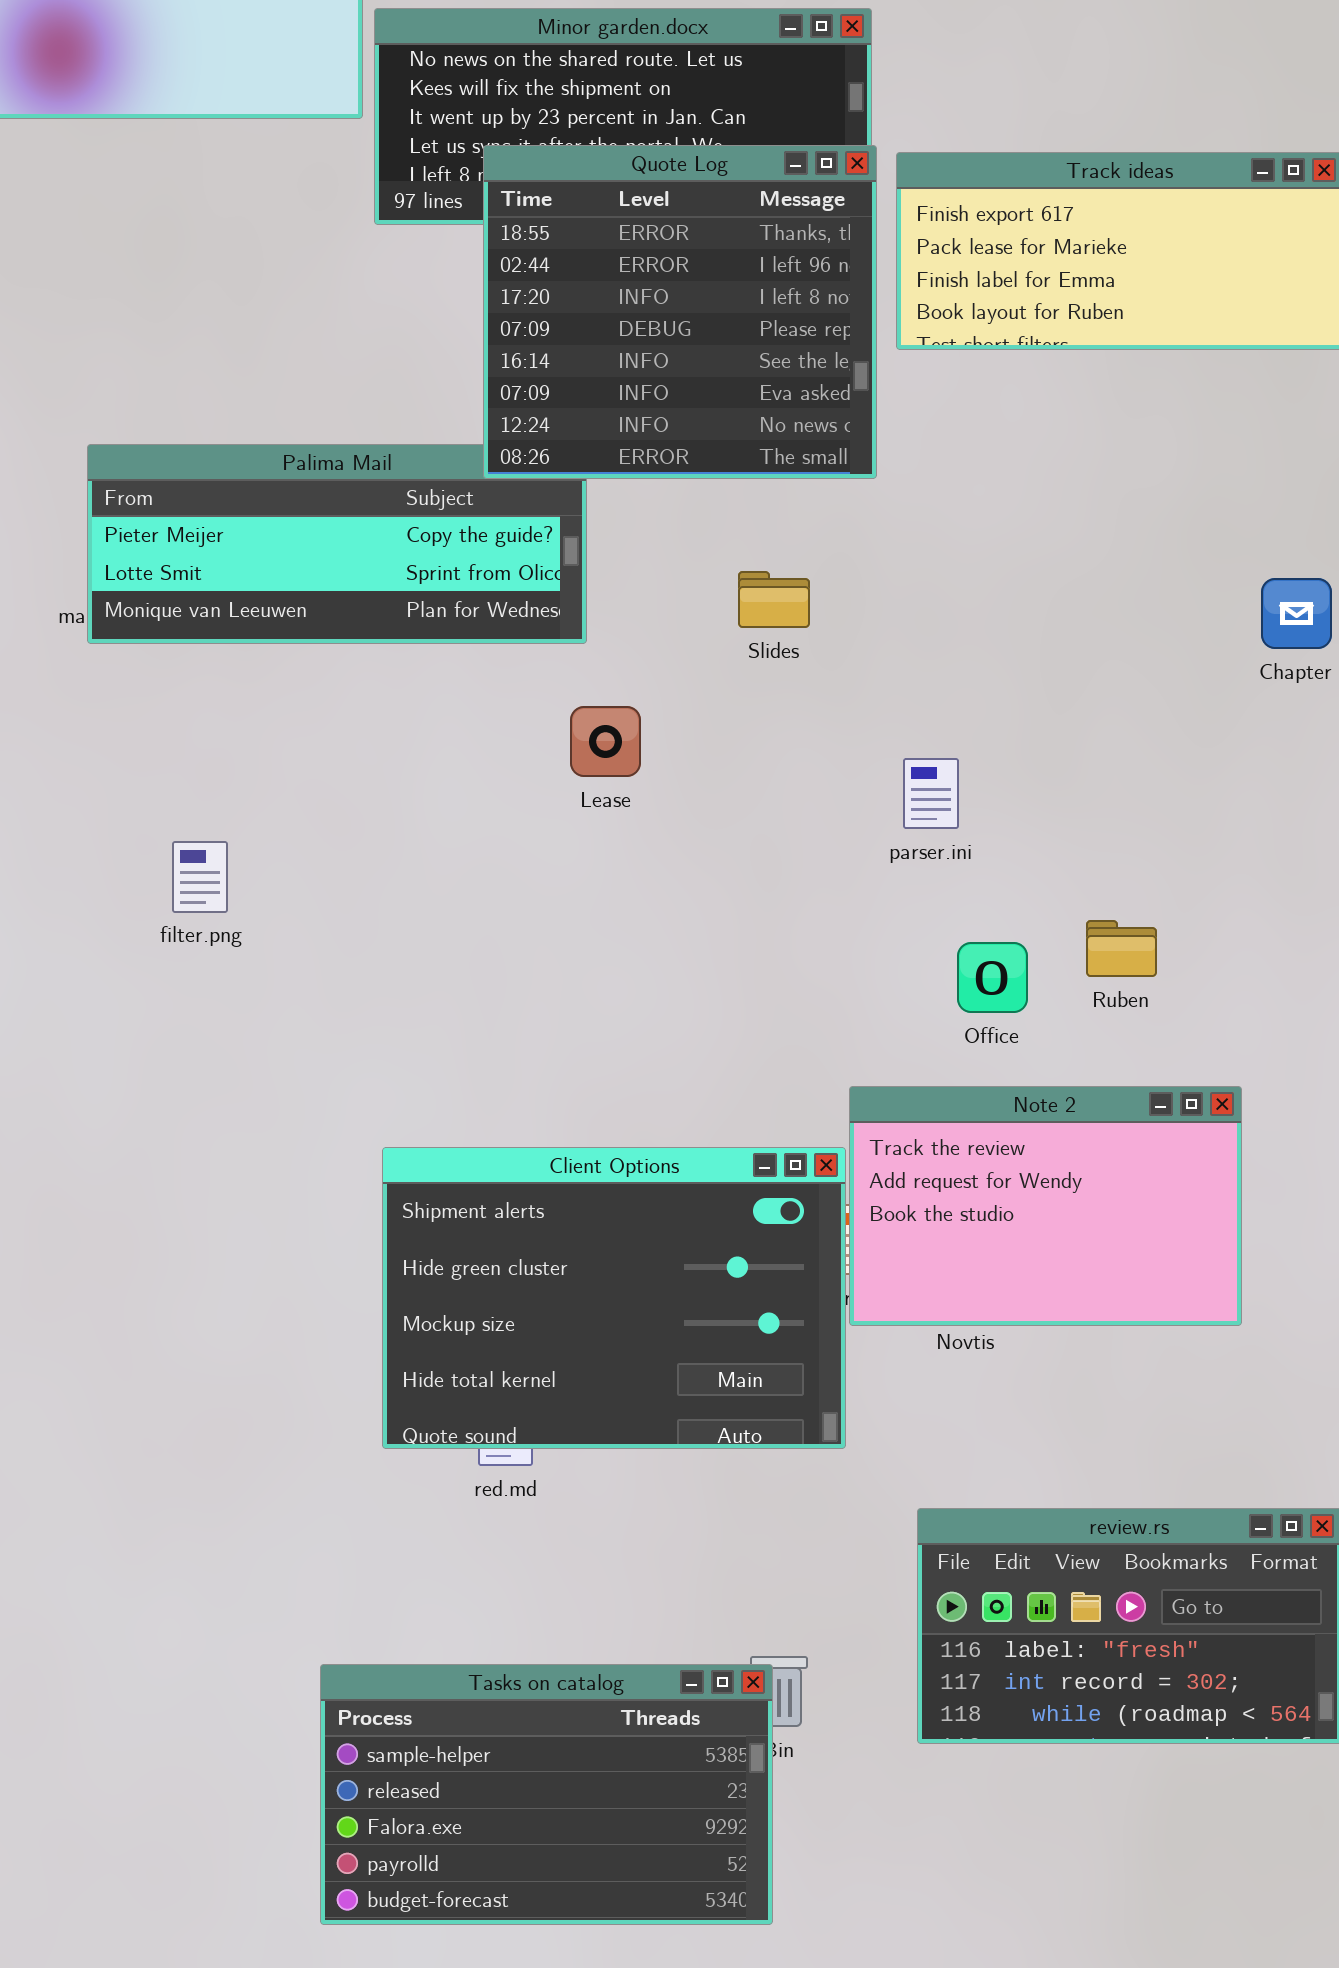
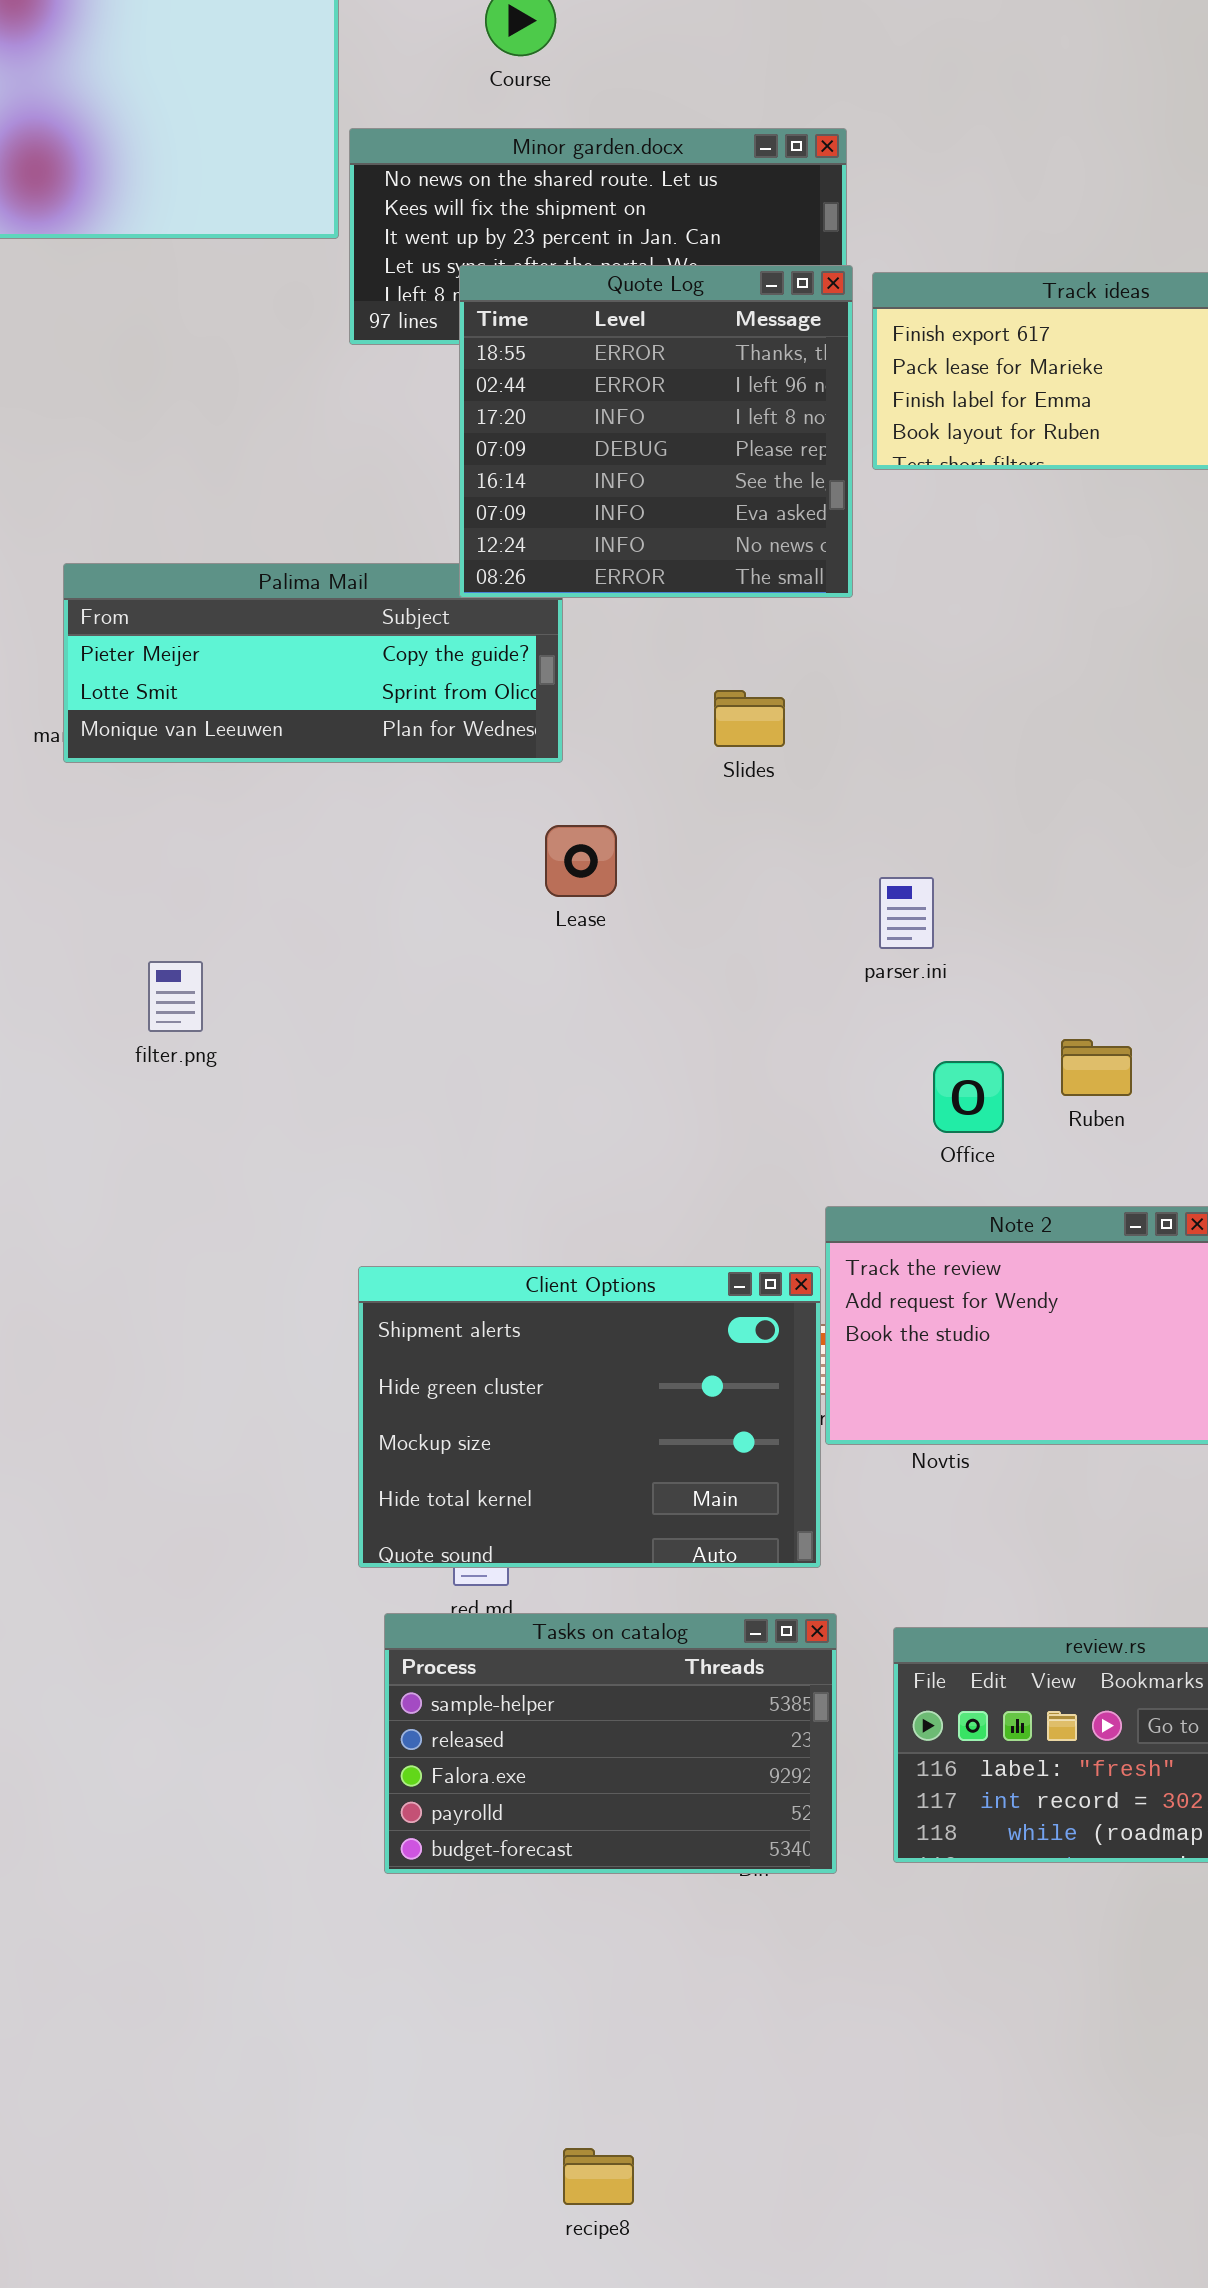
Tasks on catalog: [320,1664,773,1925] -> [384,1613,837,1874], moved

